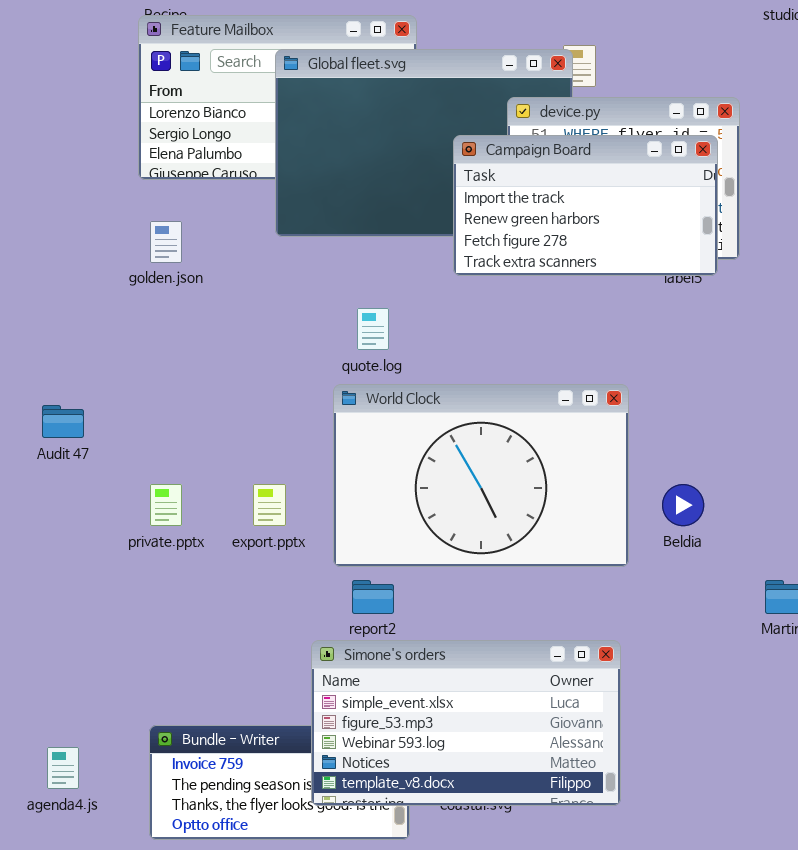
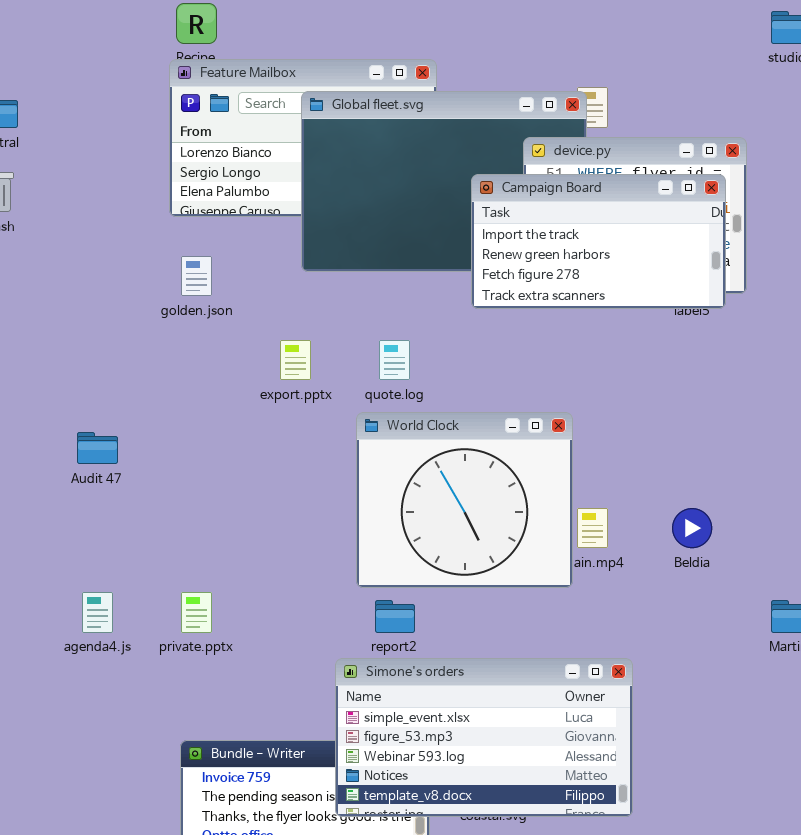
World Clock: [333,384,629,567] -> [356,412,573,588], resized
private.pptx: [150,484,182,526] -> [181,592,212,633], moved
export.pptx: [253,484,286,526] -> [280,340,311,380], moved
agenda4.js: [47,747,79,789] -> [82,592,113,633], moved

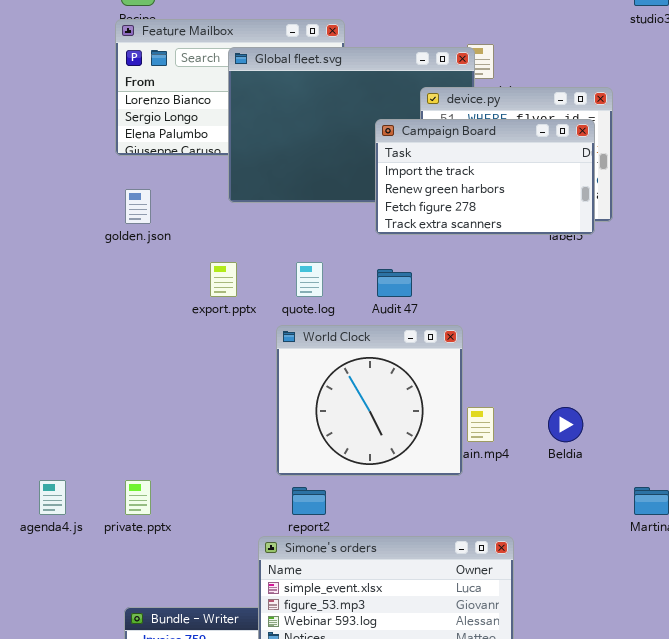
Audit 47: [77,432,118,464] -> [377,269,412,297], moved

